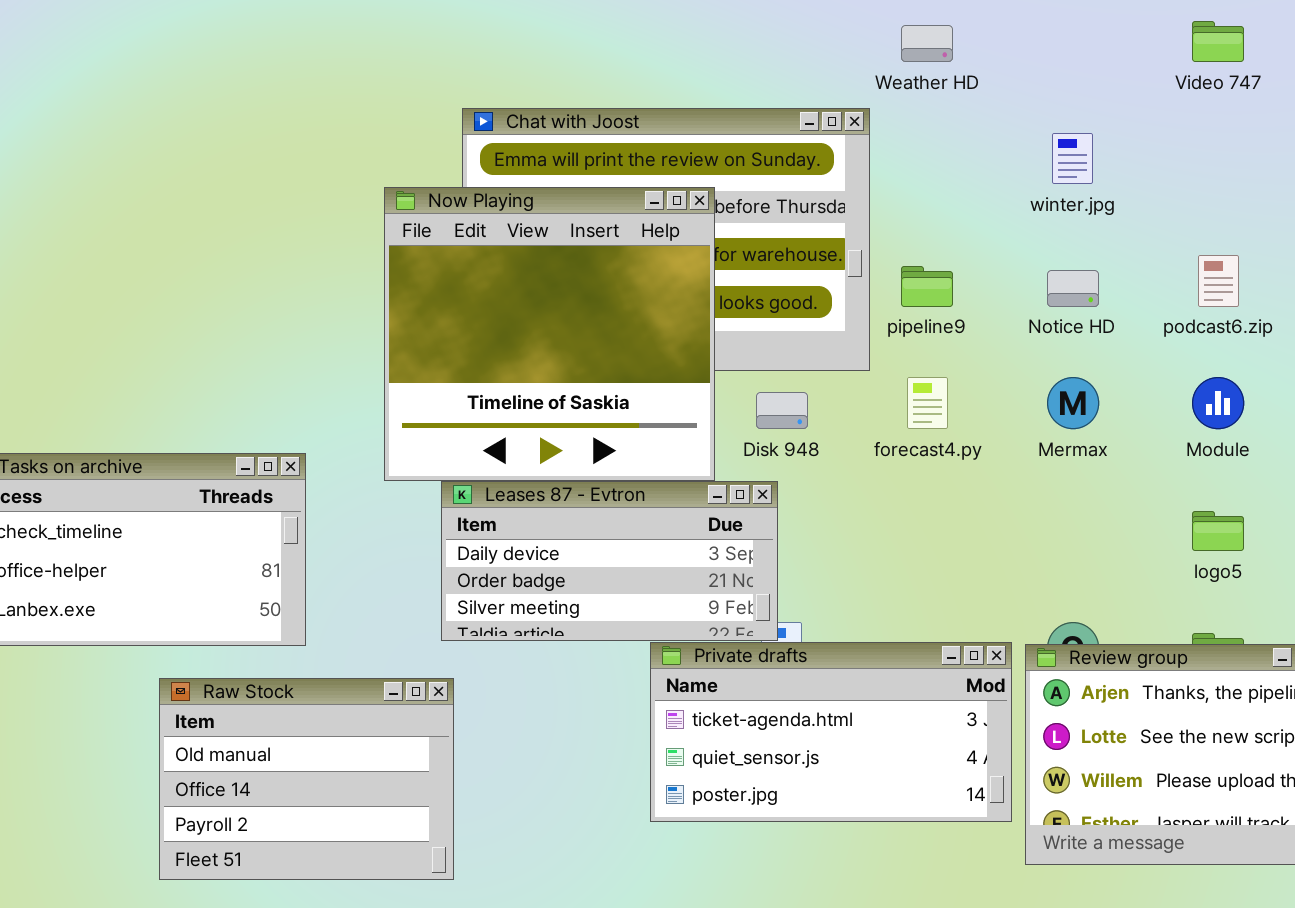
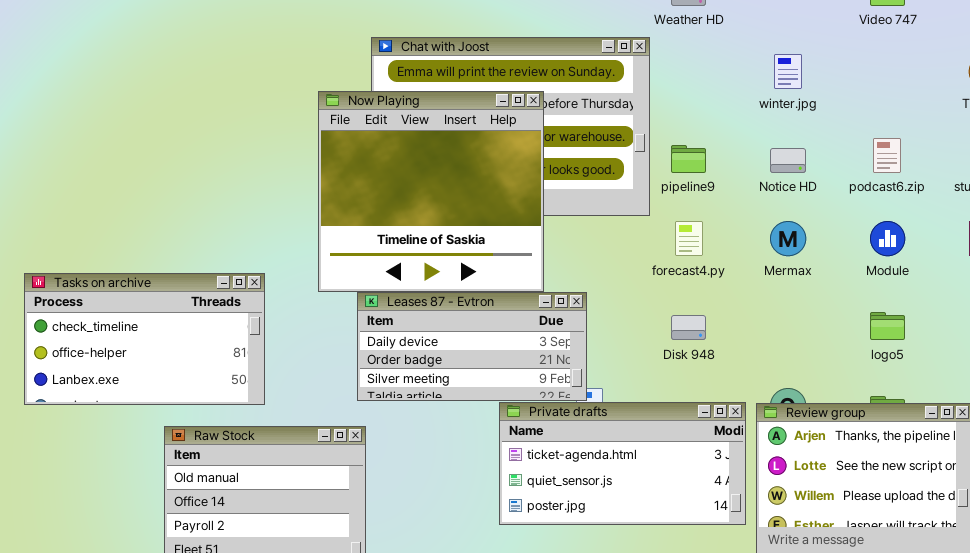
Disk 948: [756,392,808,429] -> [671,315,706,340], moved

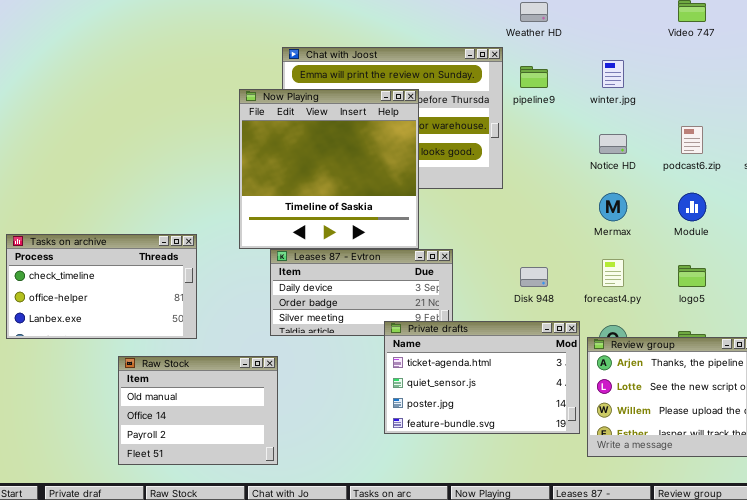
pipeline9: [671,145,706,173] -> [520,66,548,88], moved
forecast4.py: [675,221,703,256] -> [602,259,624,287], moved
Private drafts: [499,402,746,525] -> [384,321,580,434], resized

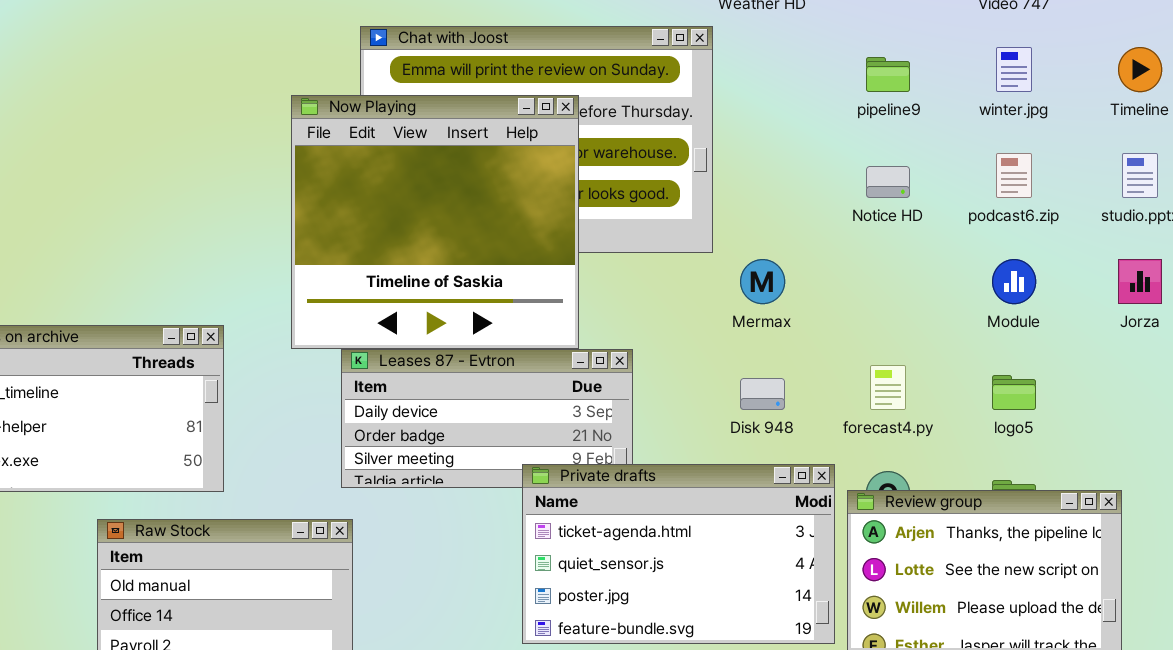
winter.jpg: [602,60,624,88] -> [996,47,1032,92], moved
pipeline9: [520,66,548,88] -> [866,57,910,92], moved
Mermax: [599,193,627,221] -> [740,259,785,304], moved

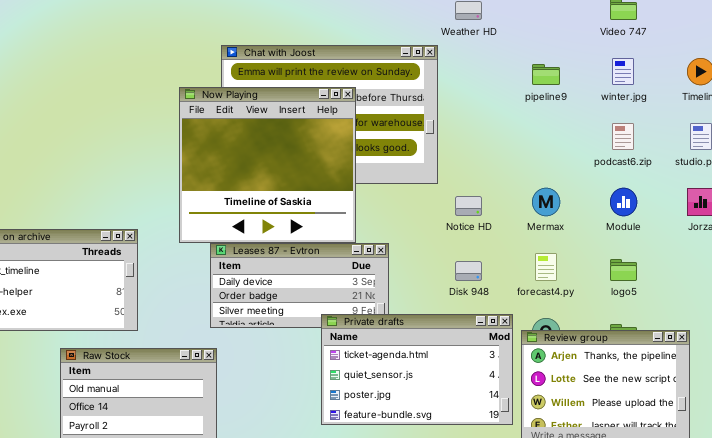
Notice HD: [866,166,910,198] -> [455,196,482,216], moved
Mermax: [740,259,785,304] -> [532,188,560,216], moved

